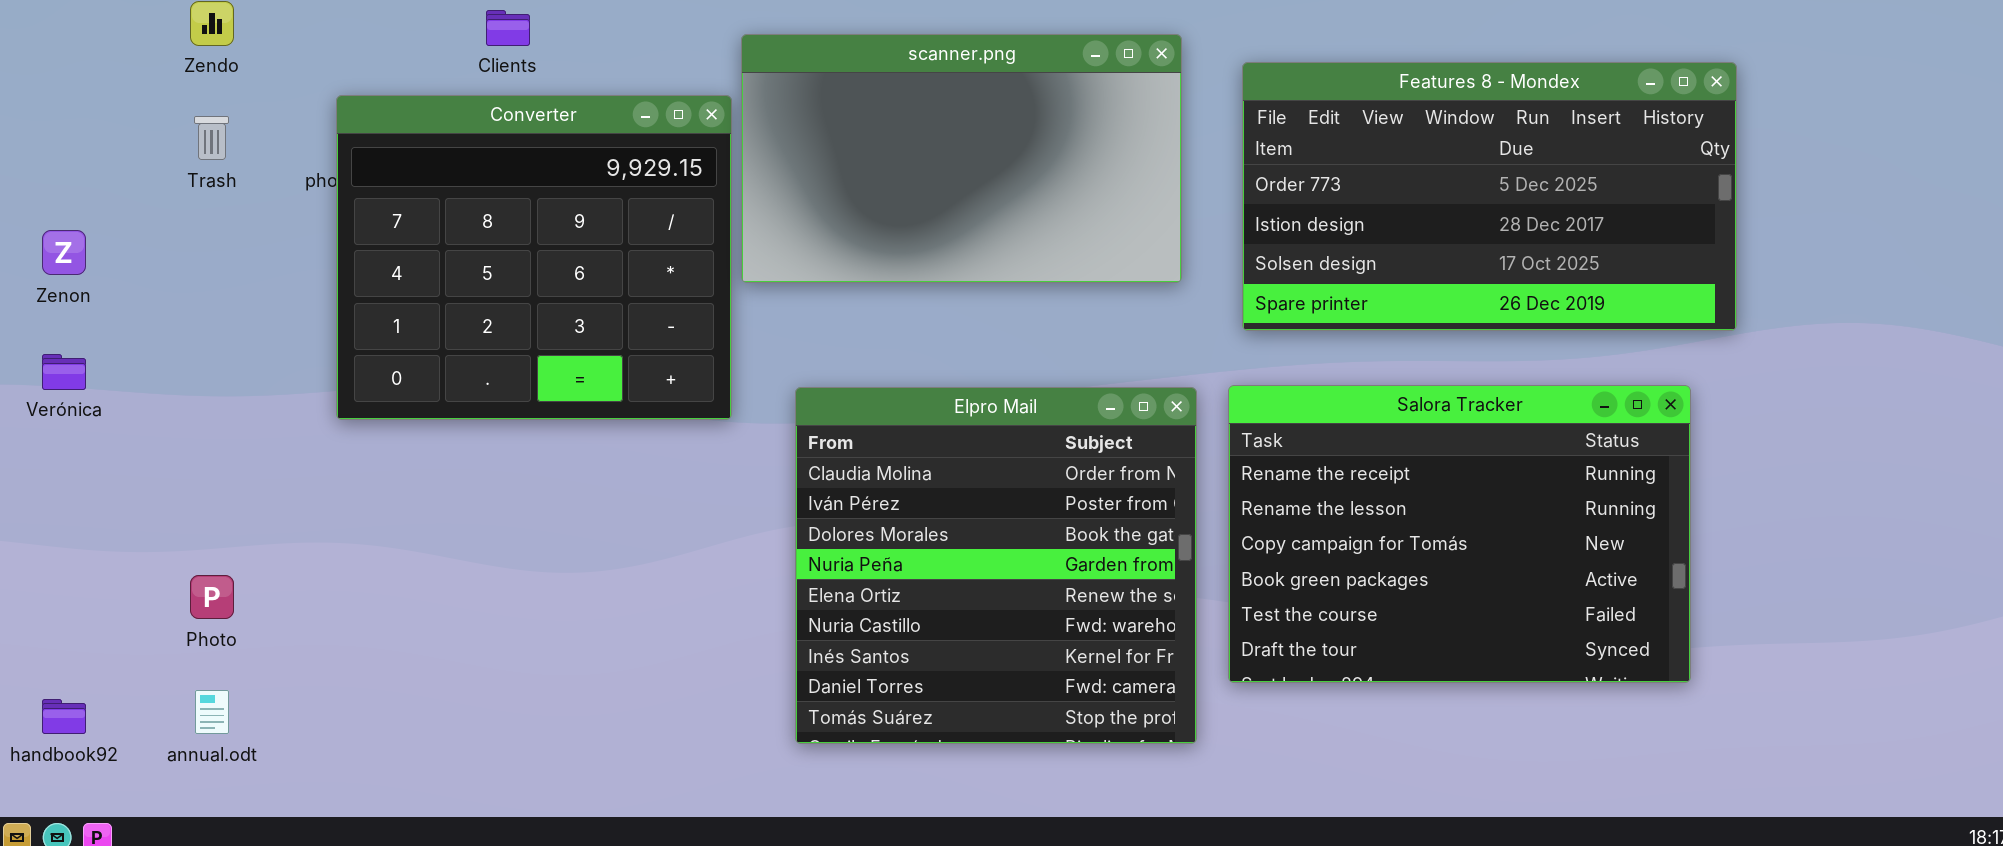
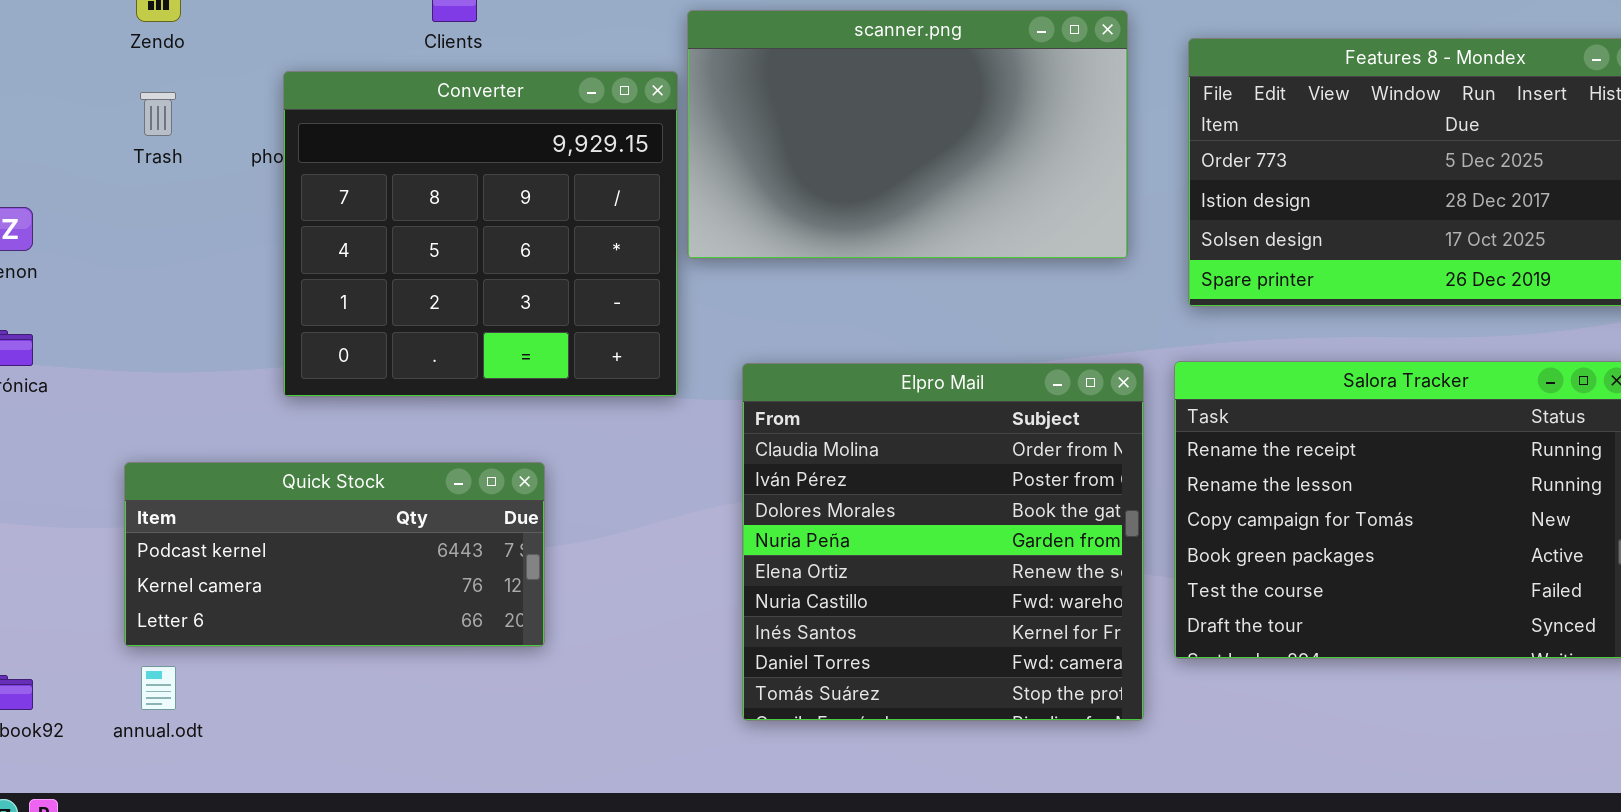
Quick Stock: none -> [124,462,545,647], opened

